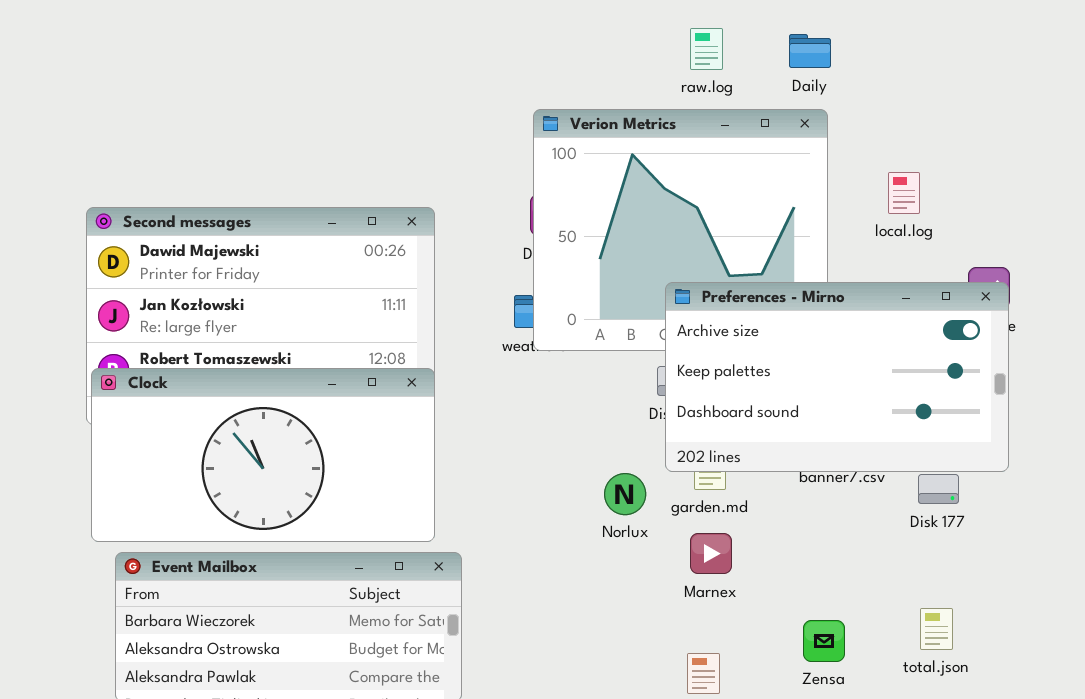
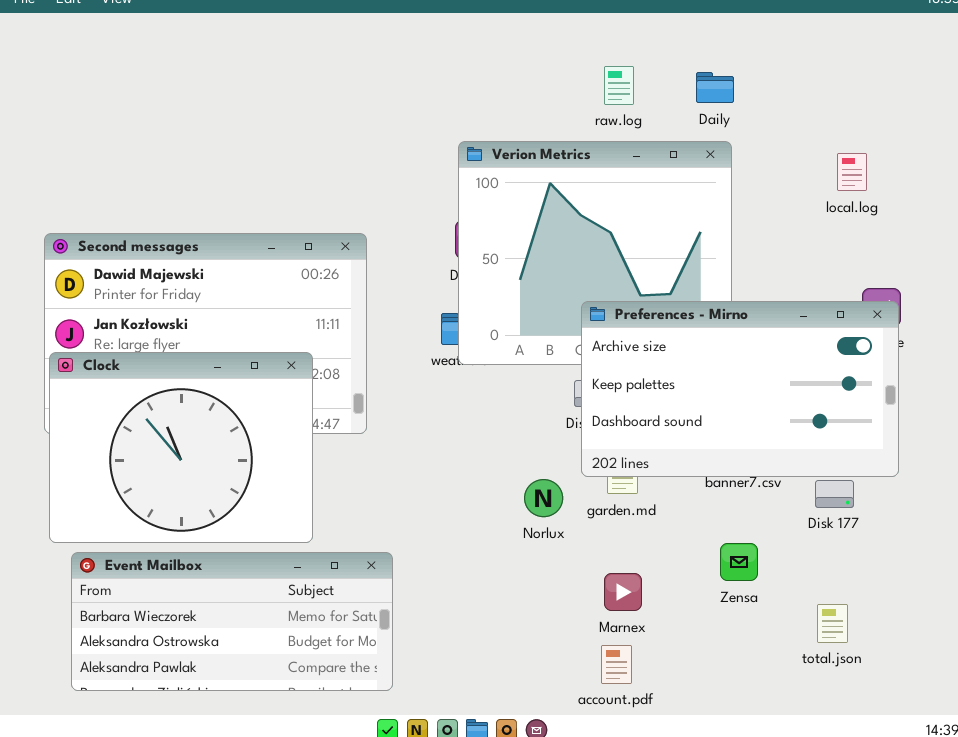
local.log: [888,172,920,214] -> [837,153,867,191], moved
Clock: [91,368,435,542] -> [49,352,313,543], resized
Marnex: [690,533,732,574] -> [604,573,642,611], moved
Zensa: [803,620,845,662] -> [720,543,758,581], moved

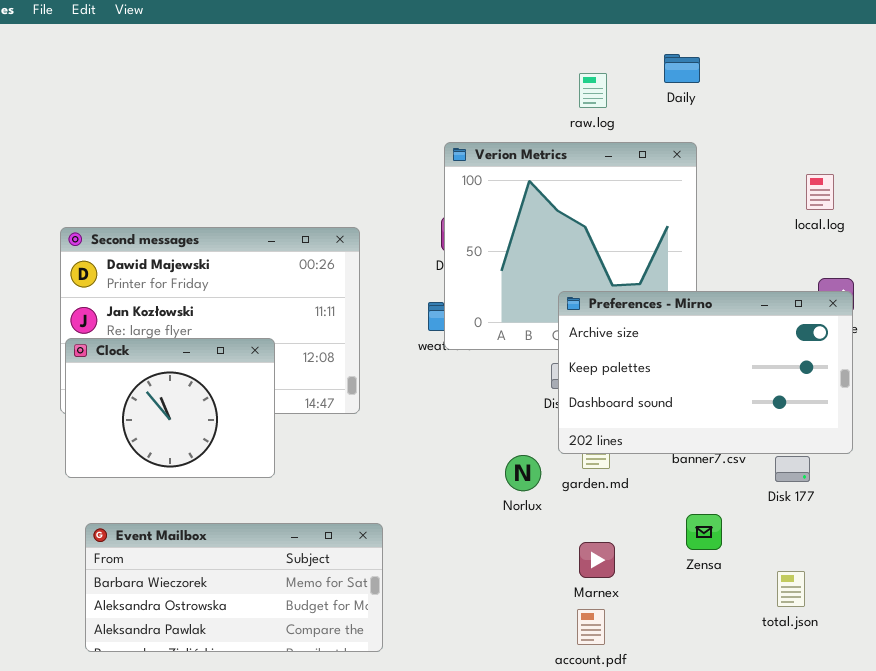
Daily: [696,72,734,103] -> [664,54,700,83], moved
local.log: [837,153,867,191] -> [806,174,834,210], moved
Clock: [49,352,313,543] -> [65,338,275,478], resized

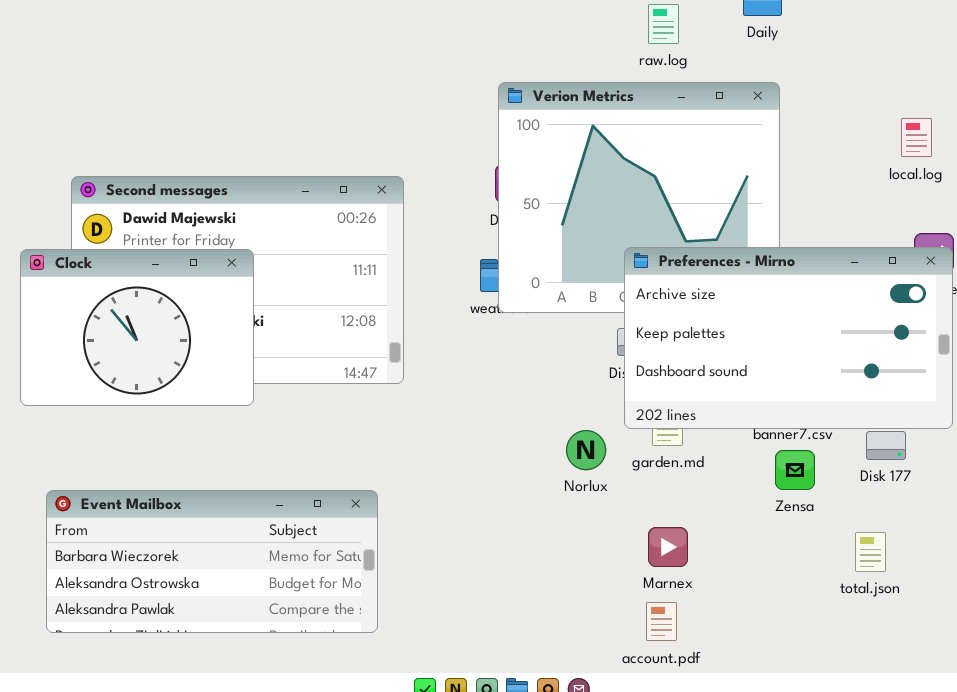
Clock: [65,338,275,478] -> [20,249,254,406], moved
Zensa: [686,514,722,550] -> [775,450,815,490], moved
Event Mailbox: [85,523,383,652] -> [46,490,378,633], moved
total.json: [777,571,805,607] -> [855,532,886,572], moved

